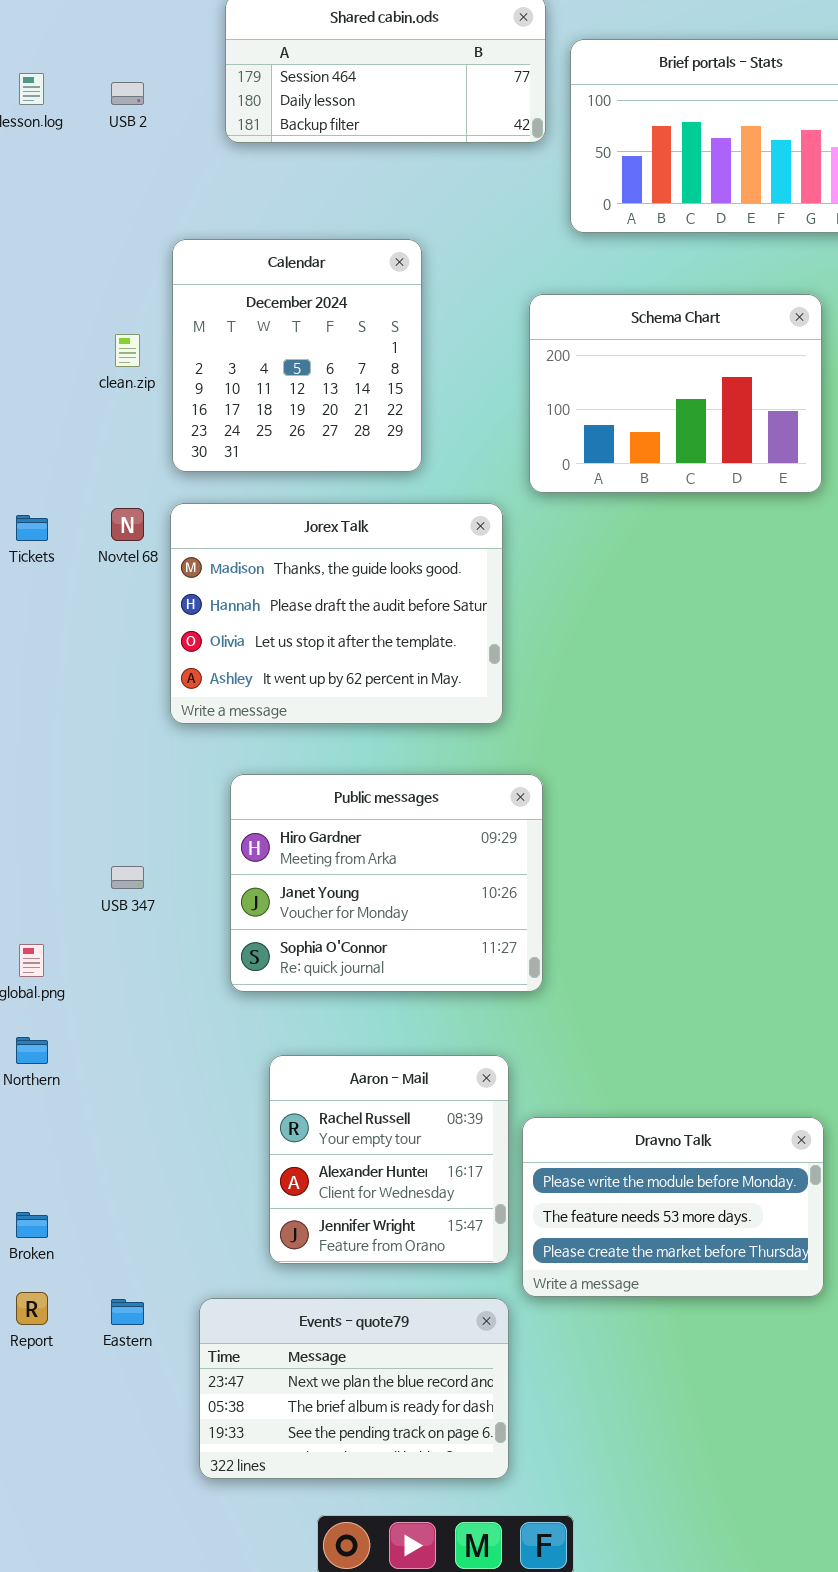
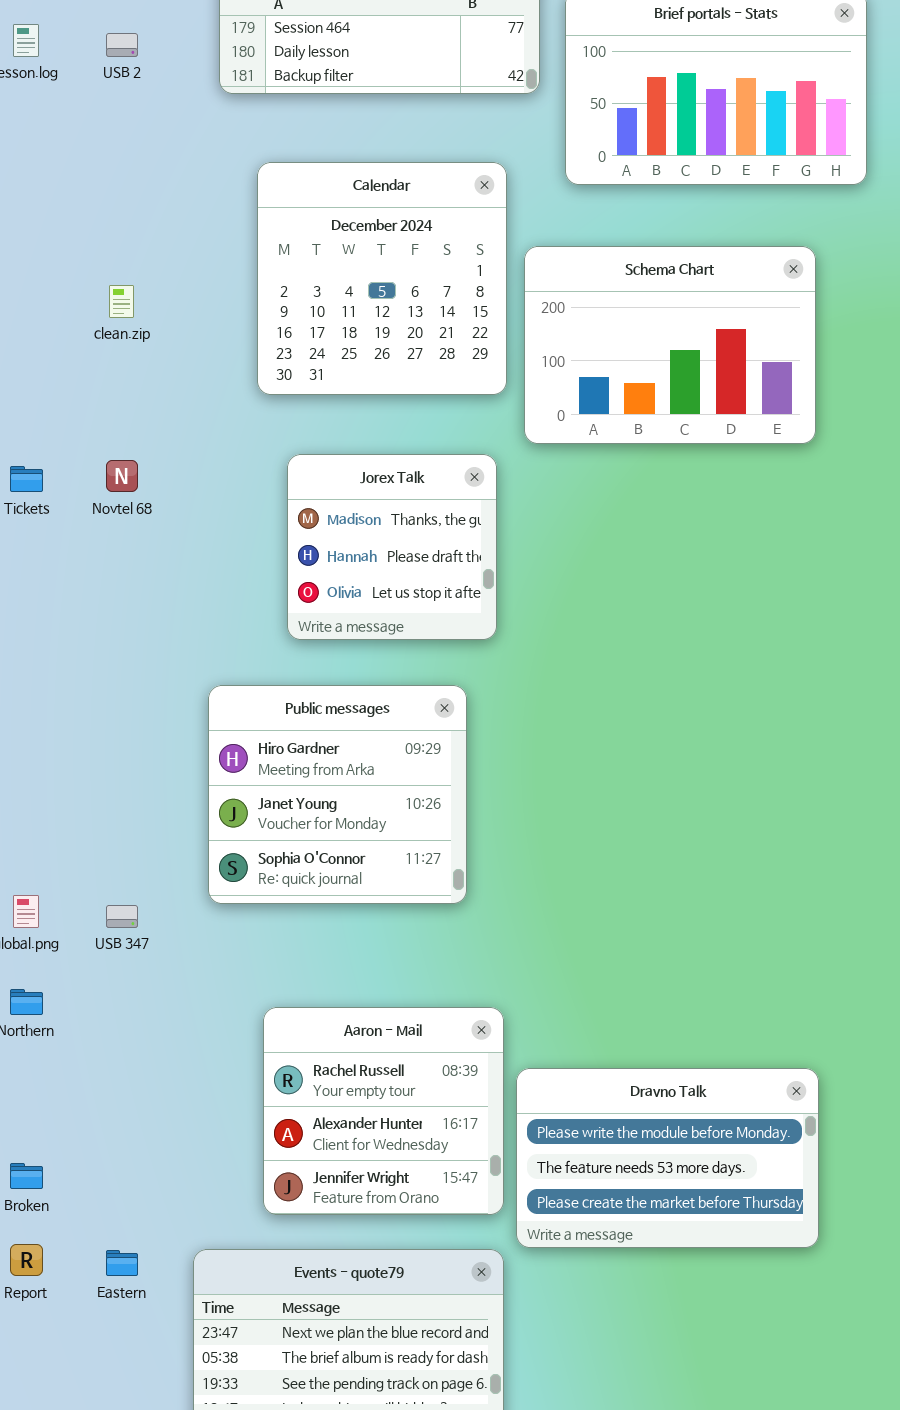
Calendar: [172,239,422,472] -> [257,162,507,395], moved
Jorex Talk: [170,503,503,724] -> [287,454,497,640], resized
Public messages: [230,774,543,992] -> [208,685,467,904], moved, resized
USB 347: [111,866,144,889] -> [106,905,138,928], moved

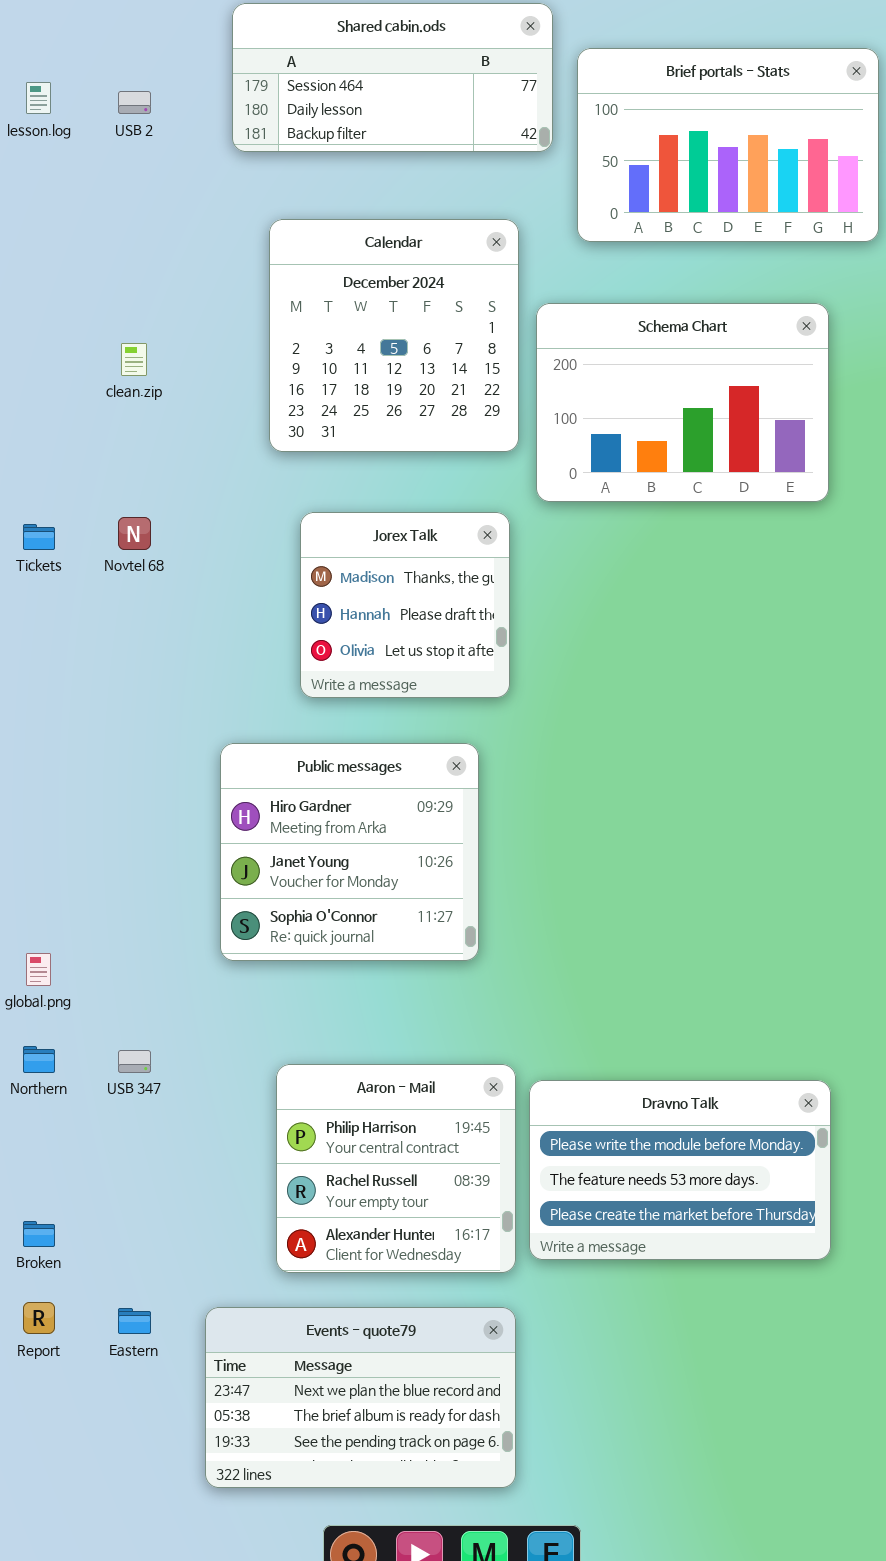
USB 347: [106,905,138,928] -> [118,1050,151,1073], moved
Aaron - Mail: [263,1007,504,1215] -> [276,1064,516,1273], scrolled up 1 row
Dravno Talk: [516,1068,819,1248] -> [529,1080,831,1260], moved

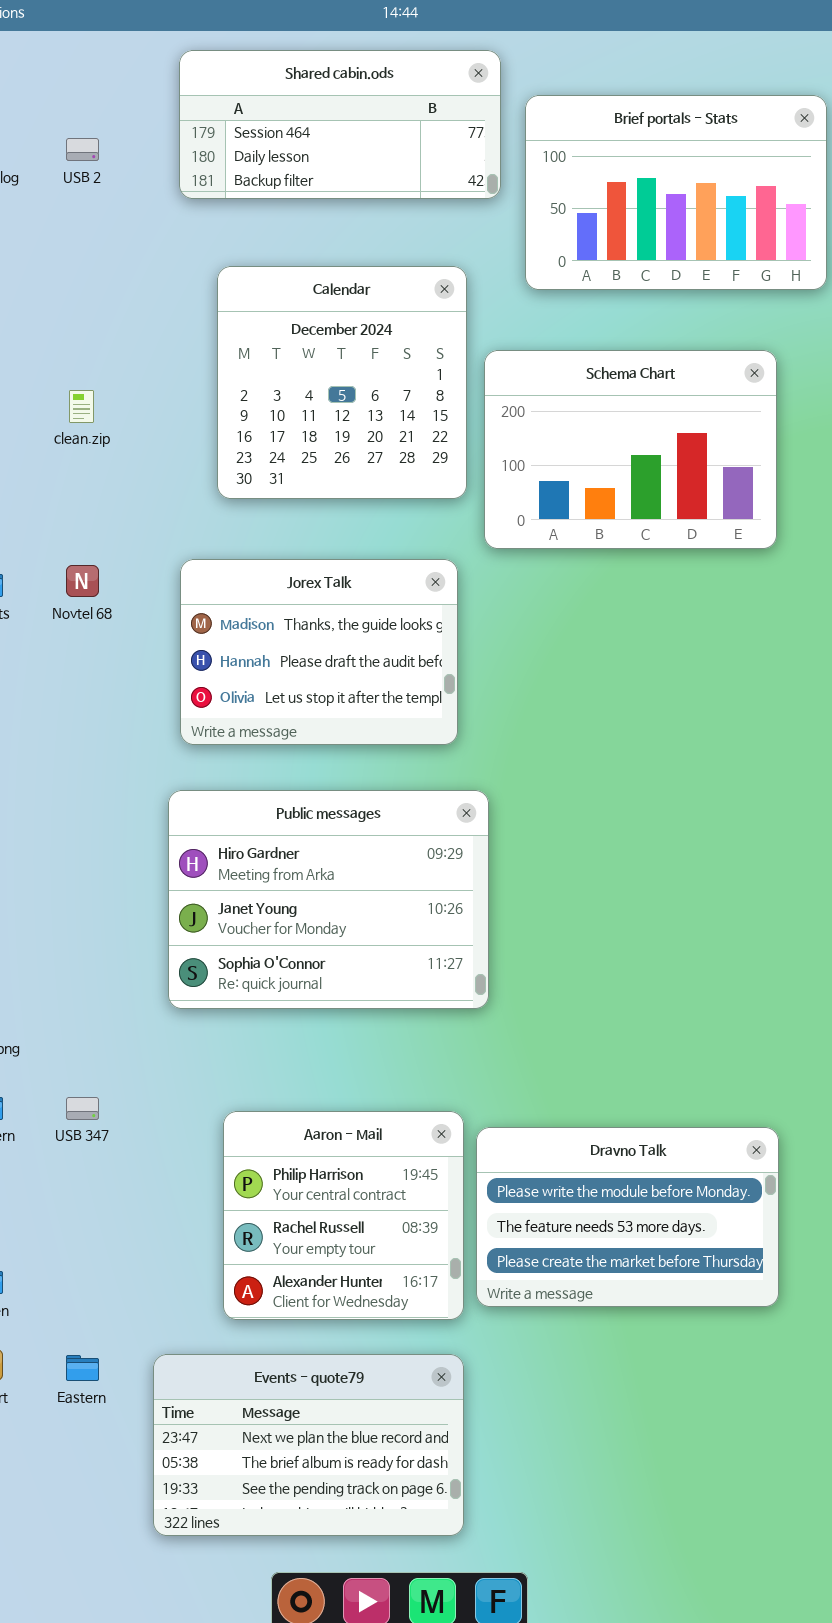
Jorex Talk: [300,512,510,698] -> [180,559,458,745], resized
Public messages: [220,743,479,961] -> [168,790,489,1009], resized

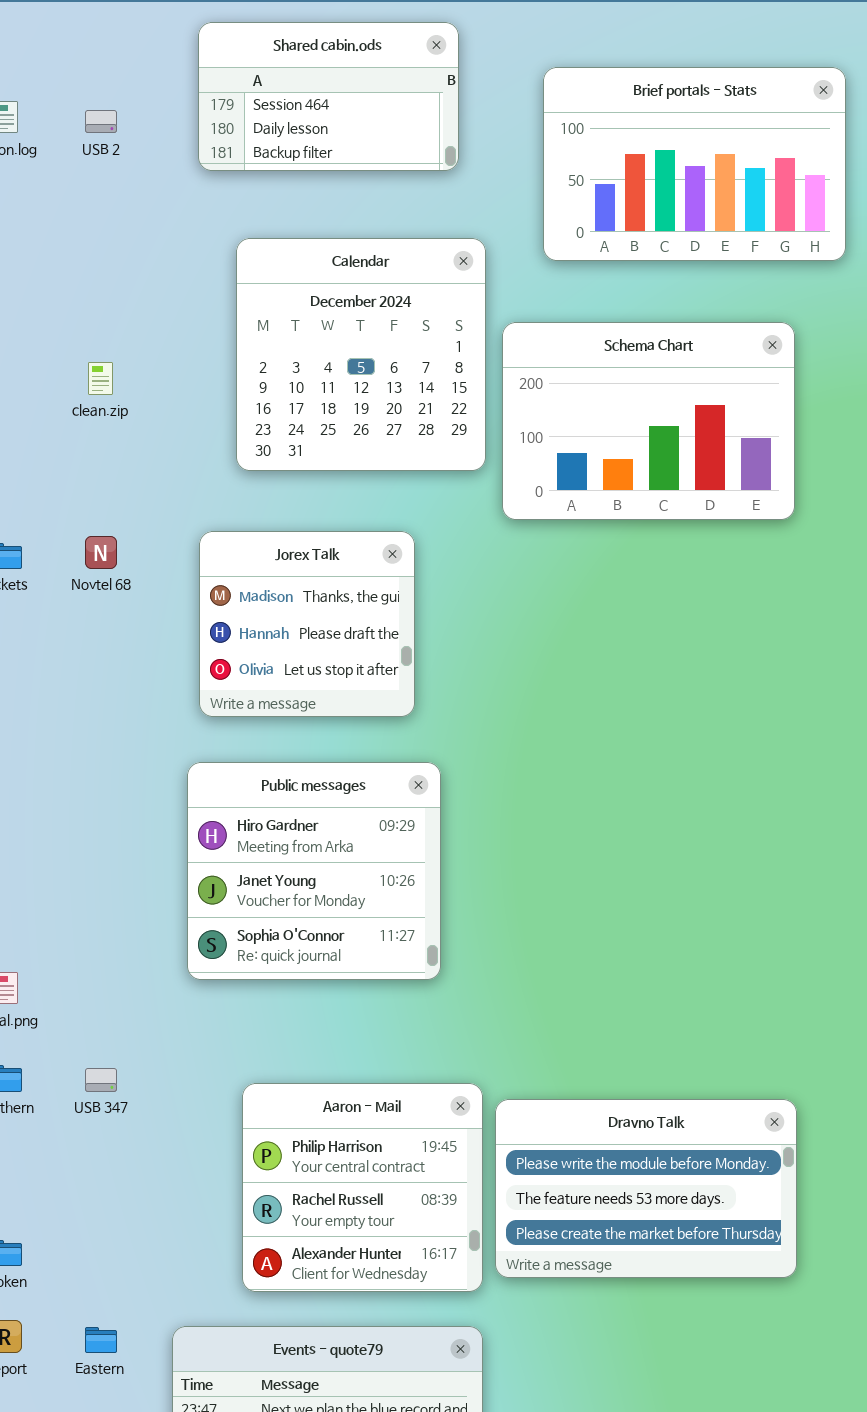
Shared cabin.ods: [179,50,501,199] -> [198,22,459,171], resized
Jorex Talk: [180,559,458,745] -> [199,531,415,717], resized
Public messages: [168,790,489,1009] -> [187,762,441,980], resized

